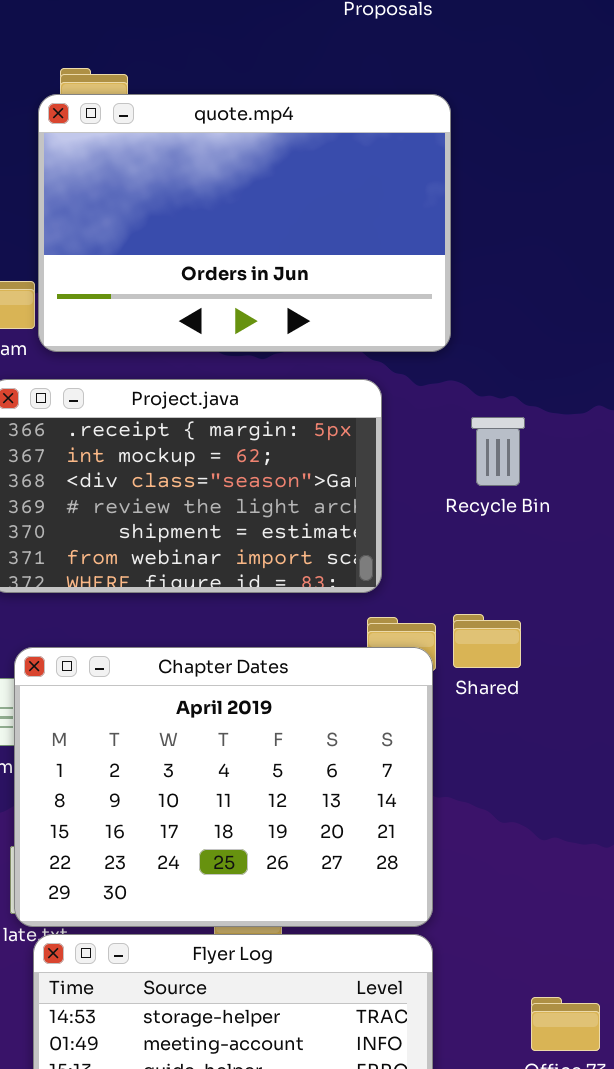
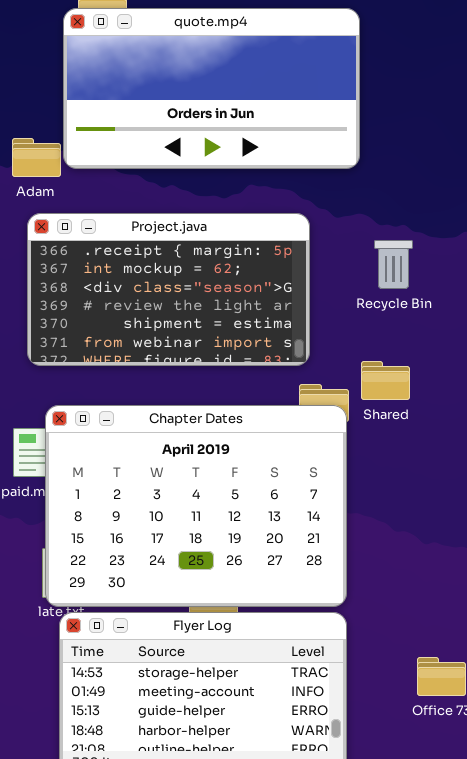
quote.mp4: [38,94,451,352] -> [63,8,360,169], resized
Shared: [453,614,521,668] -> [361,361,410,400], moved

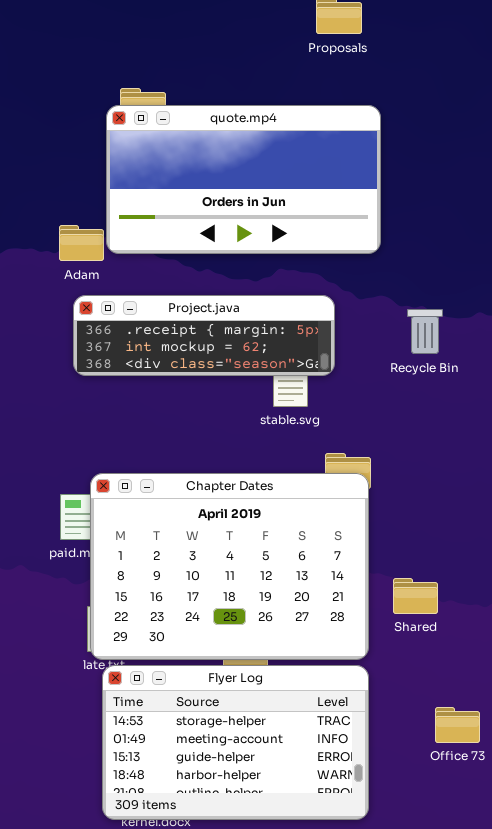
Project.java: [27,213,310,366] -> [73,295,335,376], resized
Recycle Bin: [374,240,413,289] -> [407,309,443,354], moved
Shared: [361,361,410,400] -> [393,578,438,614], moved

